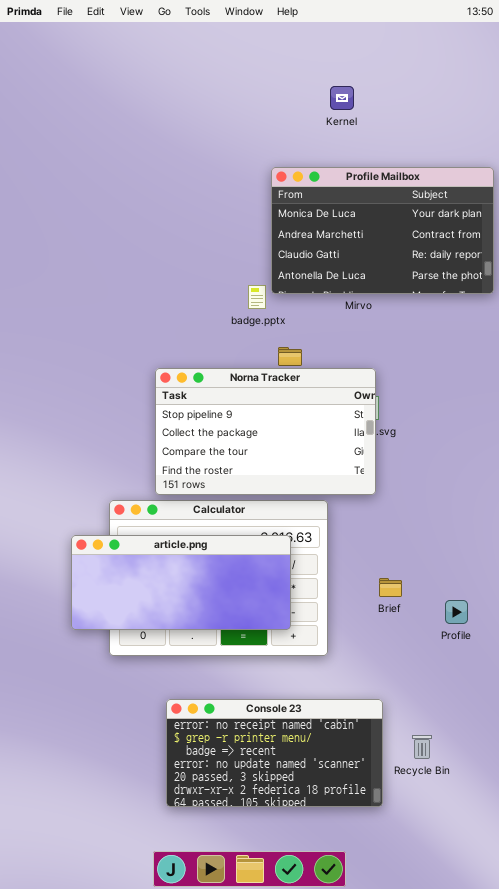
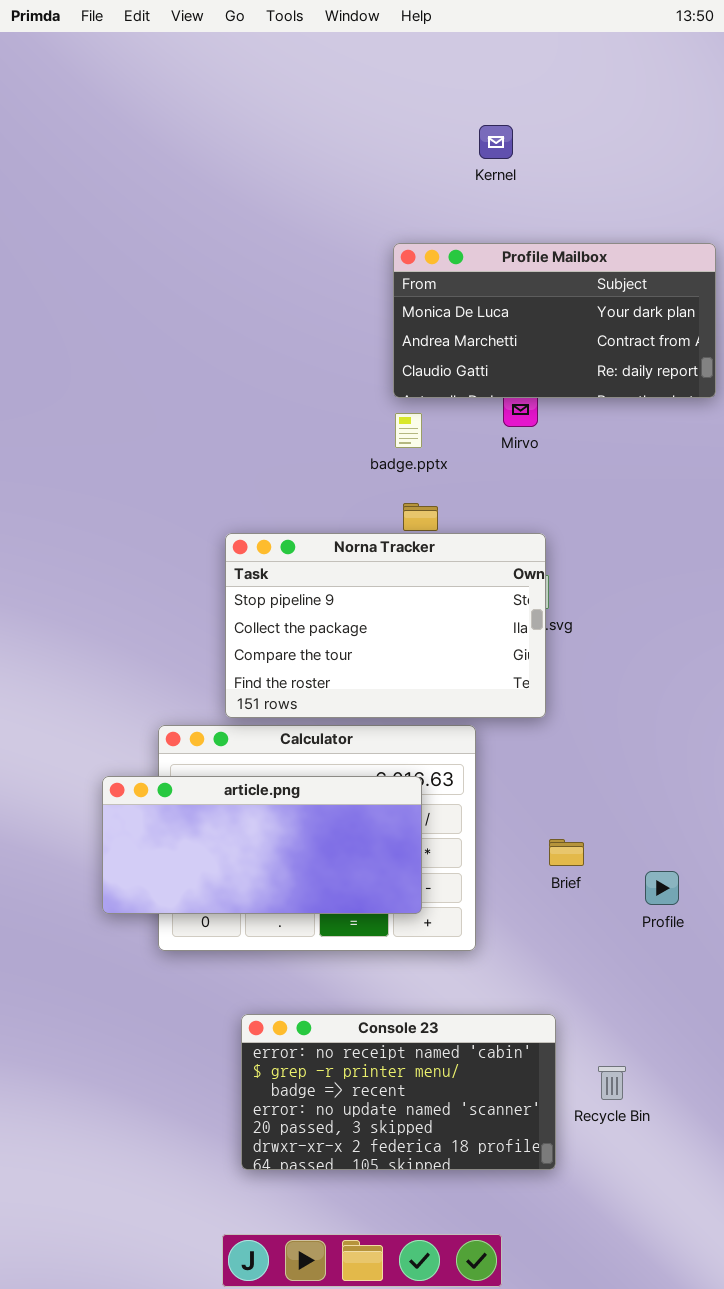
Profile Mailbox: [271,167,494,294] -> [393,243,716,398], resized
badge.pptx: [248,285,266,309] -> [395,413,422,448], moved

